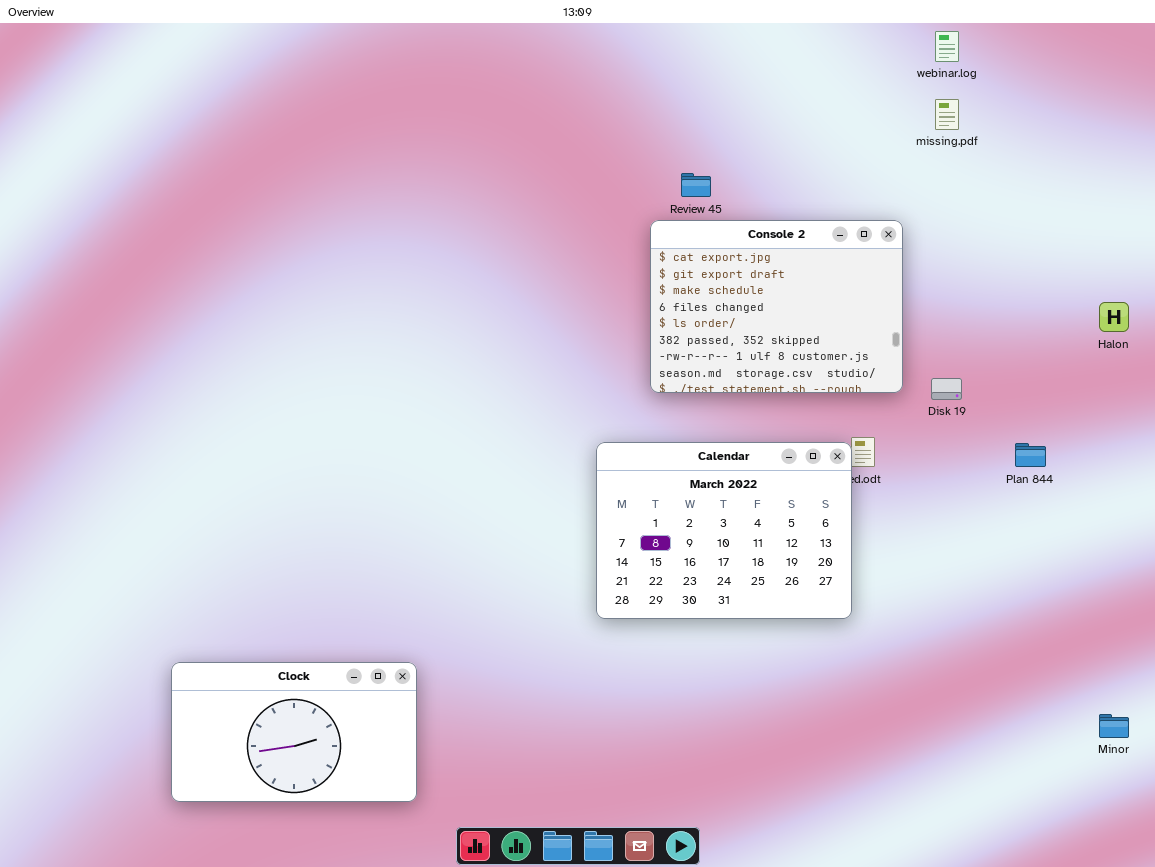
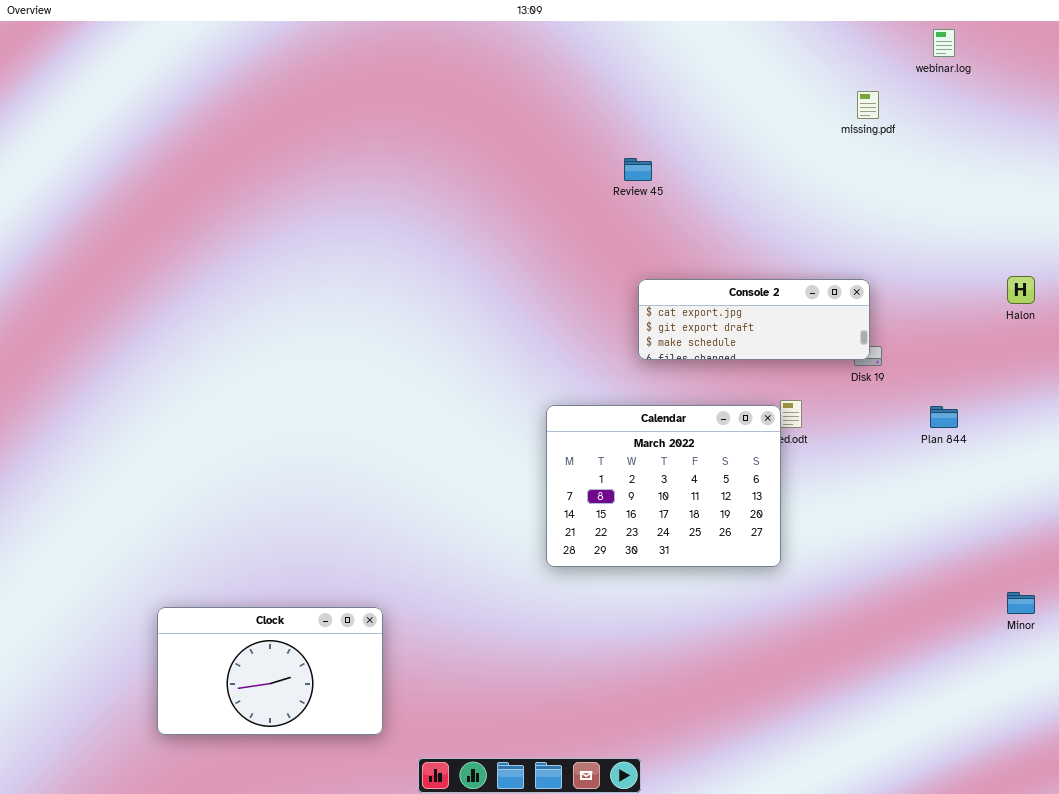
webinar.log: [935,31,959,62] -> [933,29,955,57], moved
Console 2: [650,220,903,393] -> [638,279,870,360], moved, resized
Minor: [1099,714,1129,738] -> [1007,592,1035,614], moved

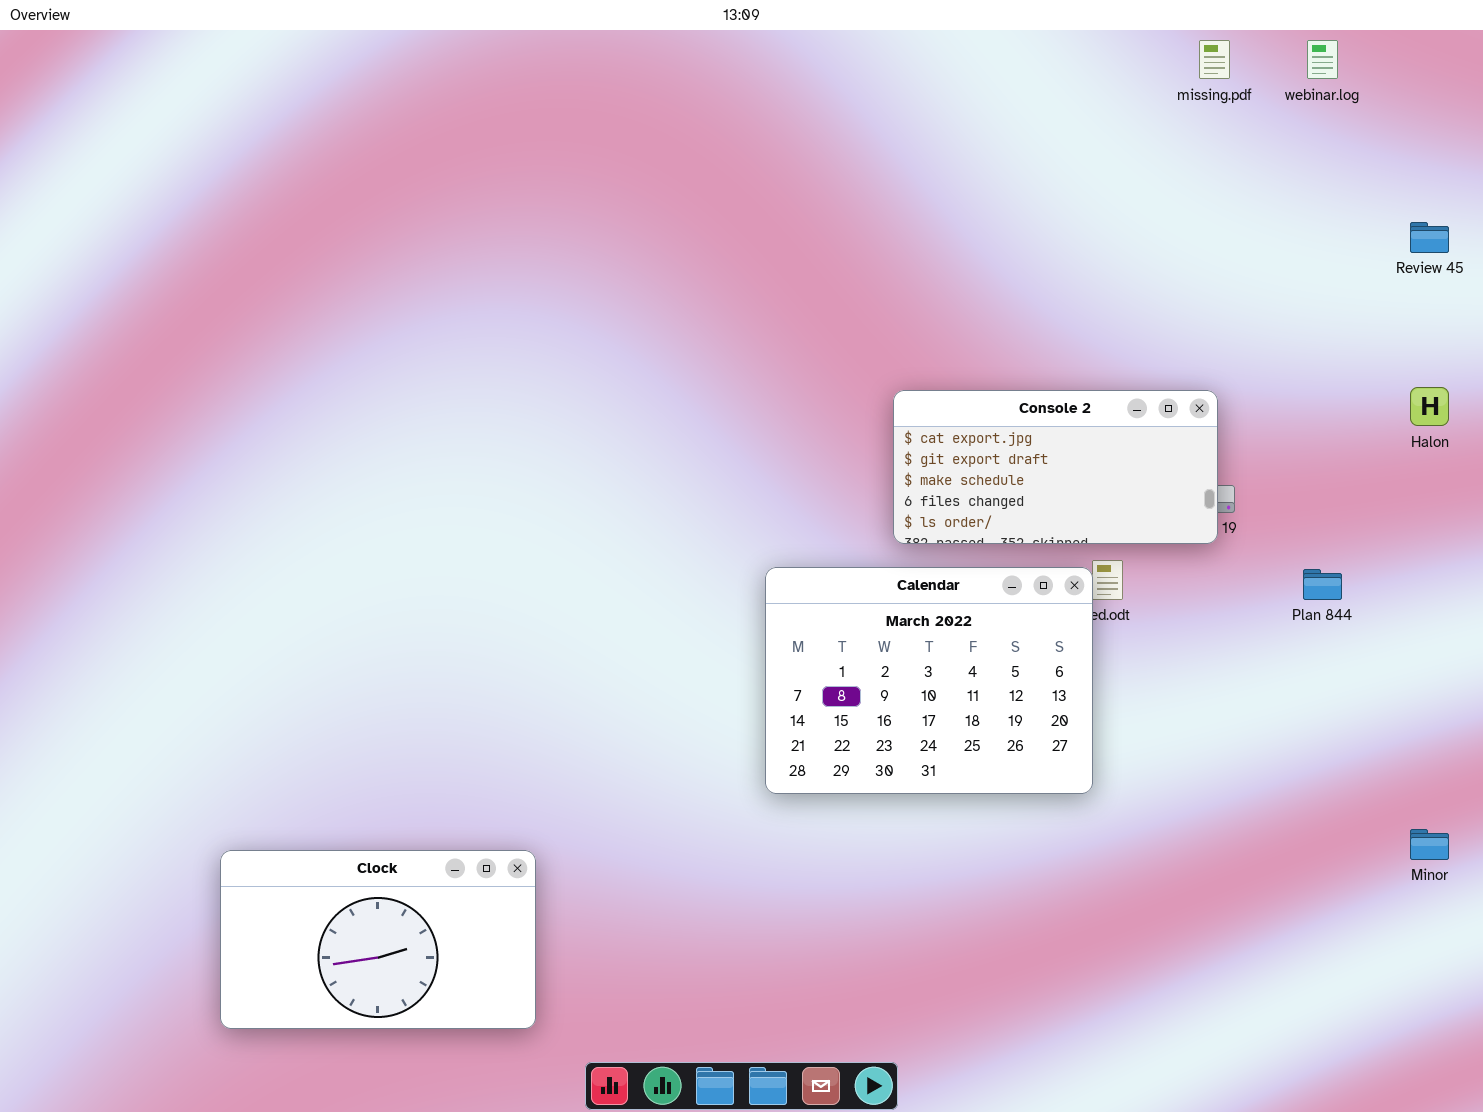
missing.pdf: [857,91,879,119] -> [1199,40,1230,79], moved
Review 45: [624,158,652,181] -> [1410,222,1449,253], moved
Console 2: [638,279,870,360] -> [893,390,1218,544], resized

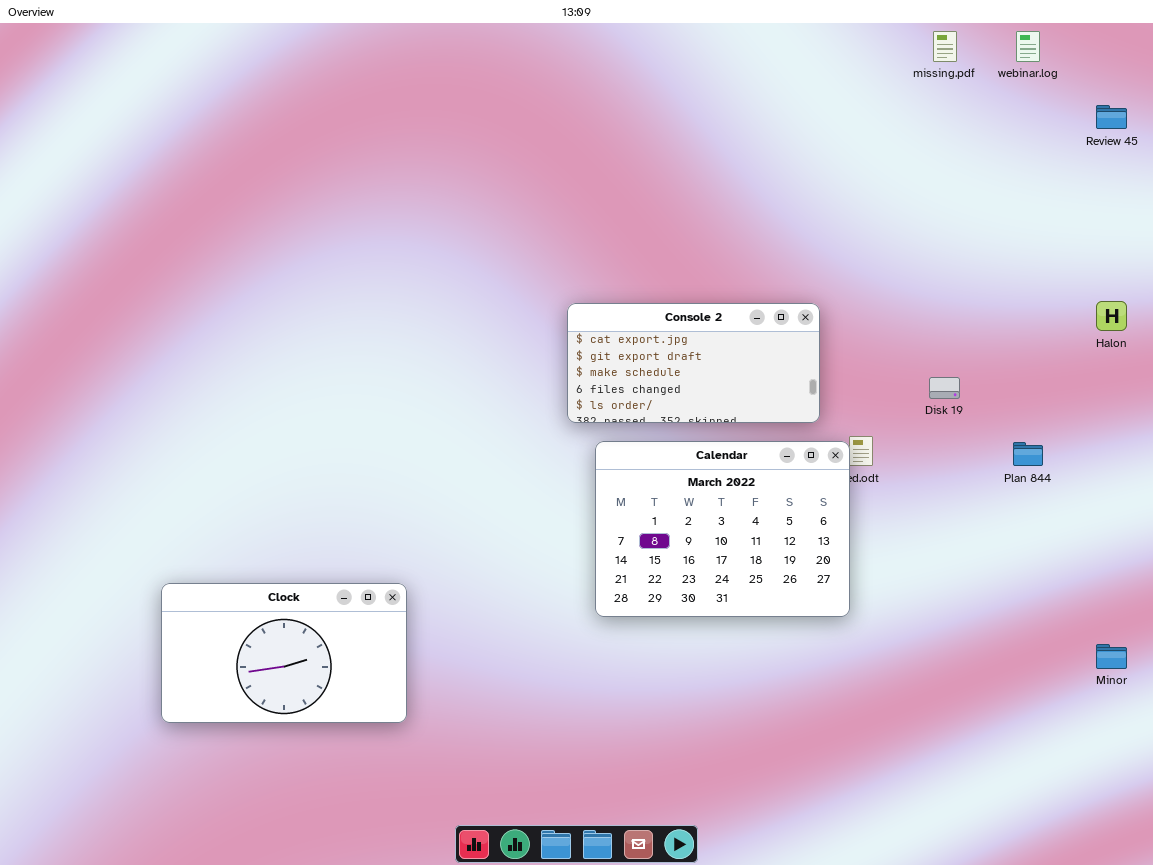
Review 45: [1410,222,1449,253] -> [1096,105,1127,129], moved
Console 2: [893,390,1218,544] -> [567,303,820,423], moved
Clock: [220,850,536,1029] -> [161,583,407,723], moved

